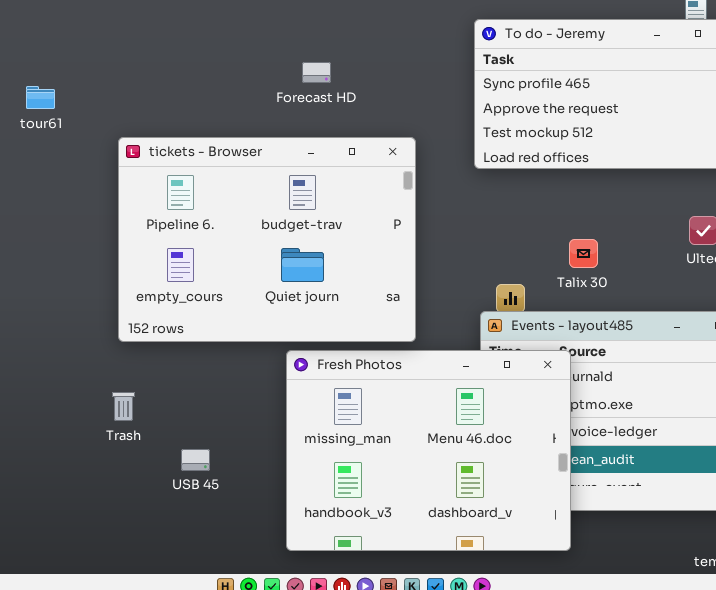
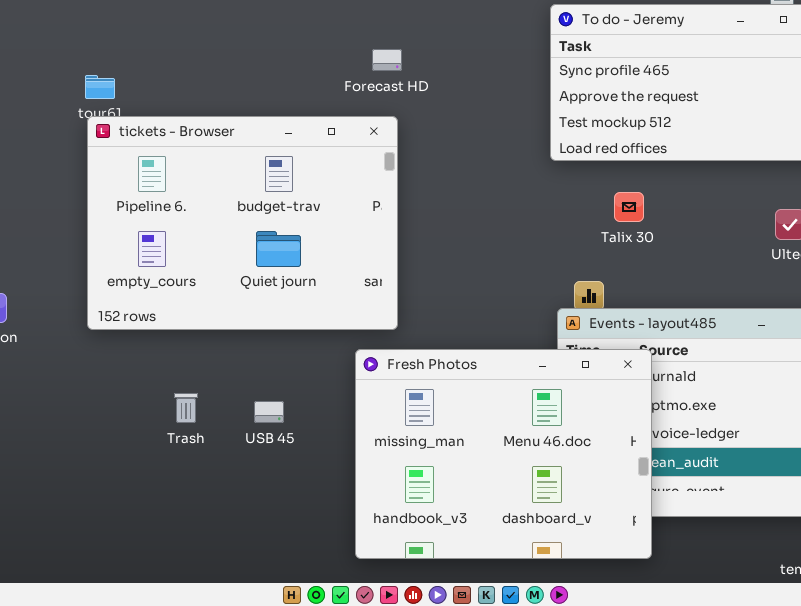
tickets - Browser: [118,137,416,342] -> [87,116,398,330], moved
Talix 30: [569,239,598,268] -> [614,192,644,222], moved
USB 45: [181,449,210,471] -> [254,401,284,423], moved

